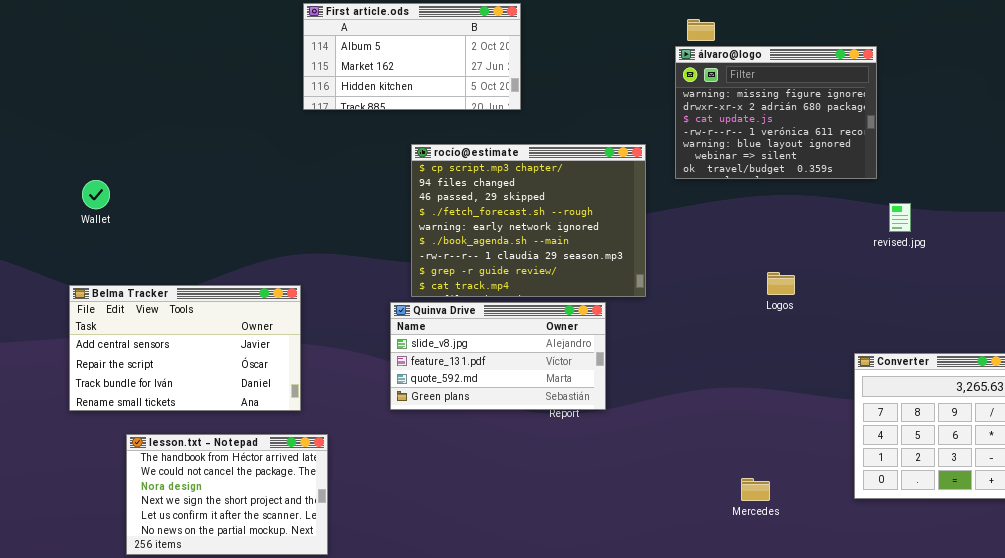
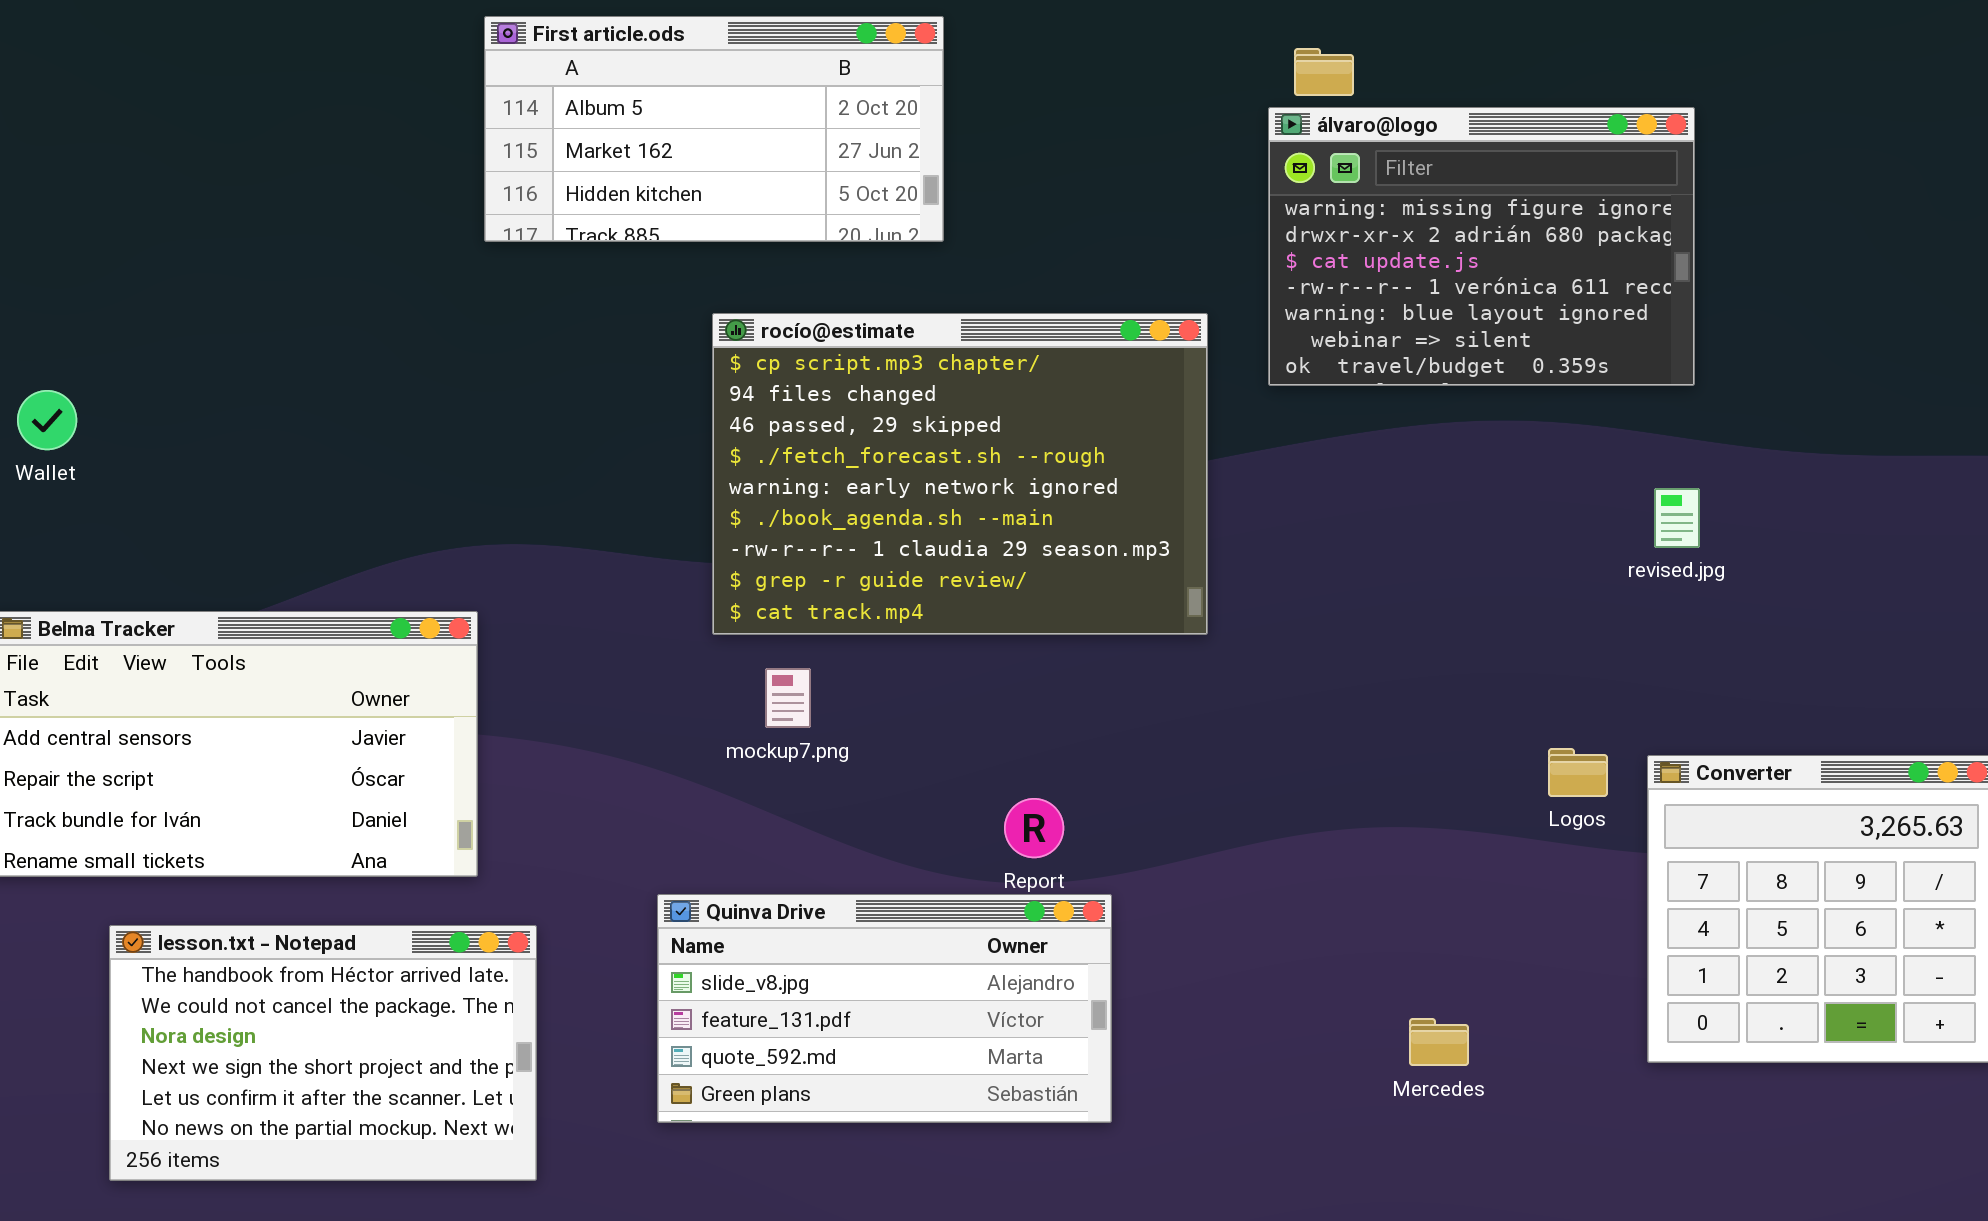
revised.jpg: [889,203,911,232] -> [1654,488,1700,548], moved
Logos: [767,272,795,295] -> [1548,748,1608,797], moved
Quinva Drive: [390,302,606,410] -> [657,894,1112,1123], moved

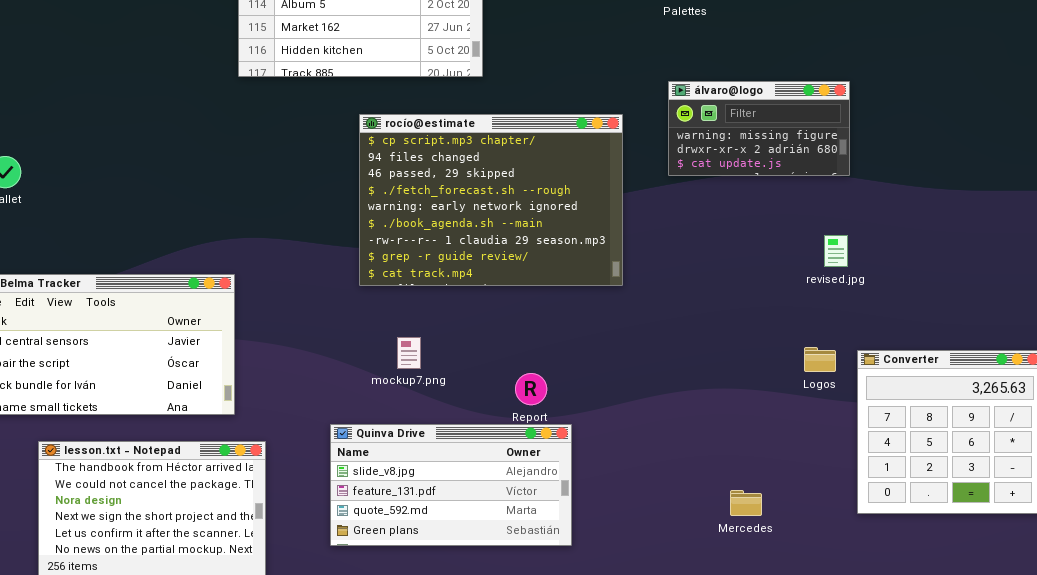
álvaro@logo: [1268,107,1695,386] -> [668,81,850,176], moved, resized
revised.jpg: [1654,488,1700,548] -> [824,235,848,267], moved
mockup7.png: [765,668,811,728] -> [397,337,421,369], moved

